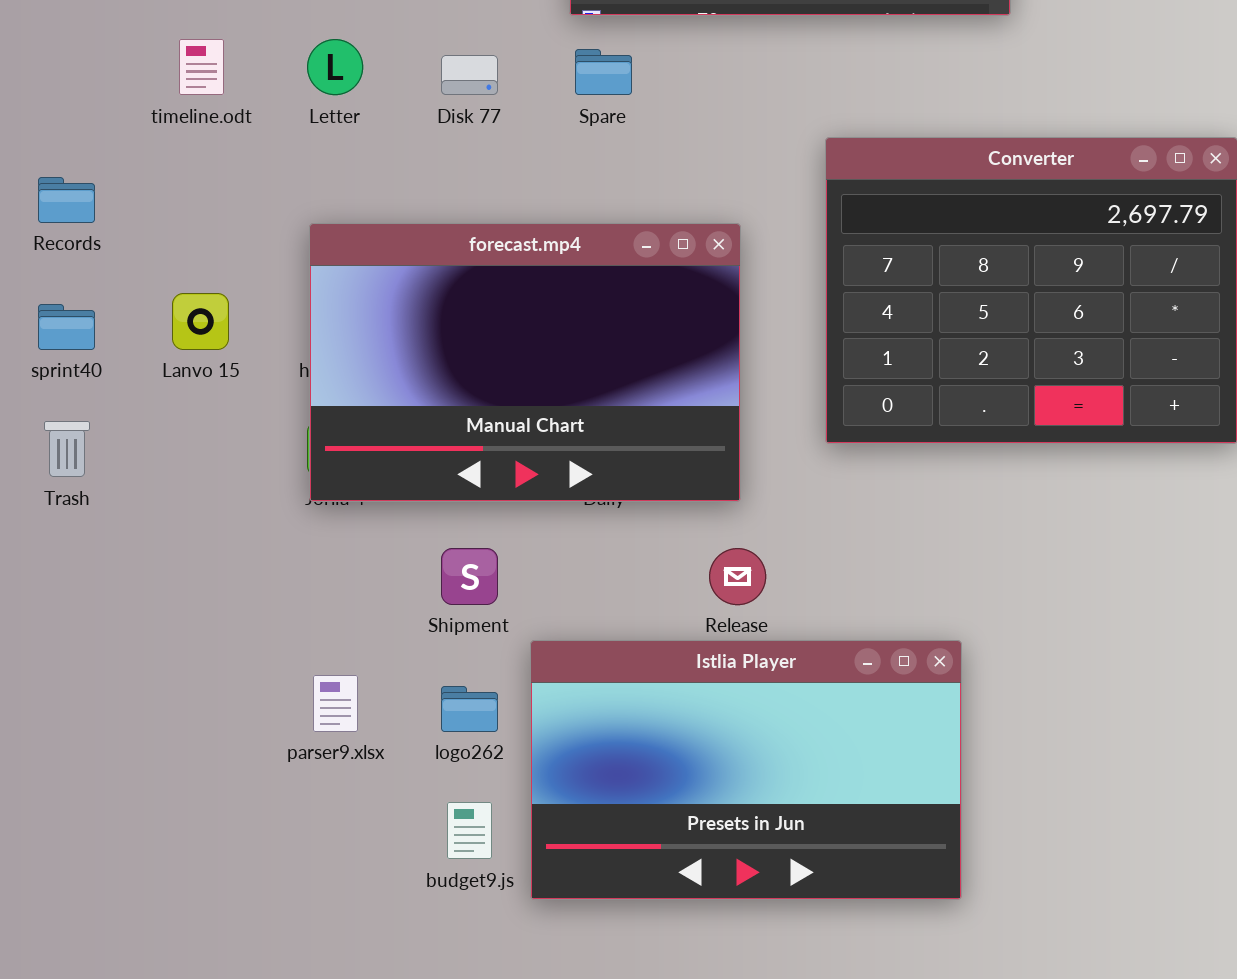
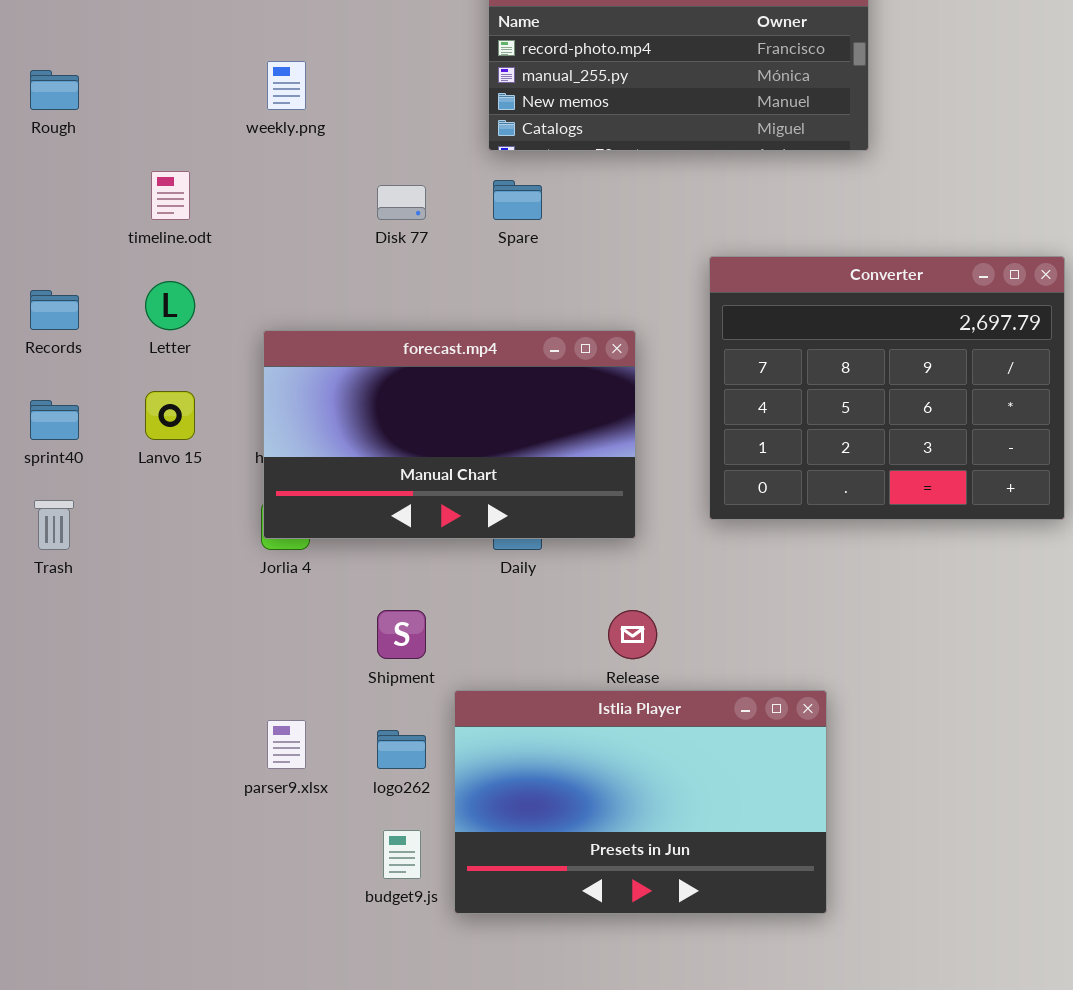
Letter: [307,39,363,95] -> [145,281,195,330], moved
forecast.mp4: [309,223,741,502] -> [263,330,636,539], resized

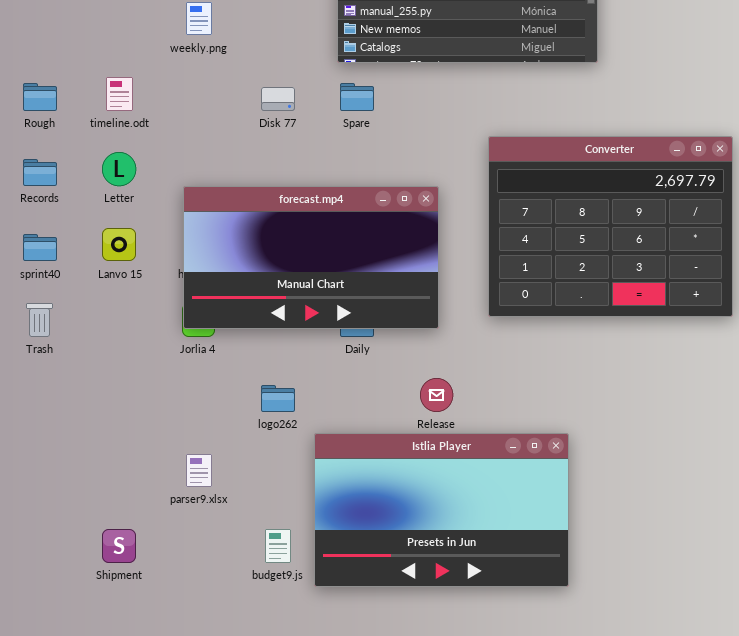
Rough: [30,70,79,110] -> [23,83,57,111], moved
Shipment: [377,610,426,659] -> [102,529,136,563], moved
logo262: [377,730,426,769] -> [261,385,295,412], moved

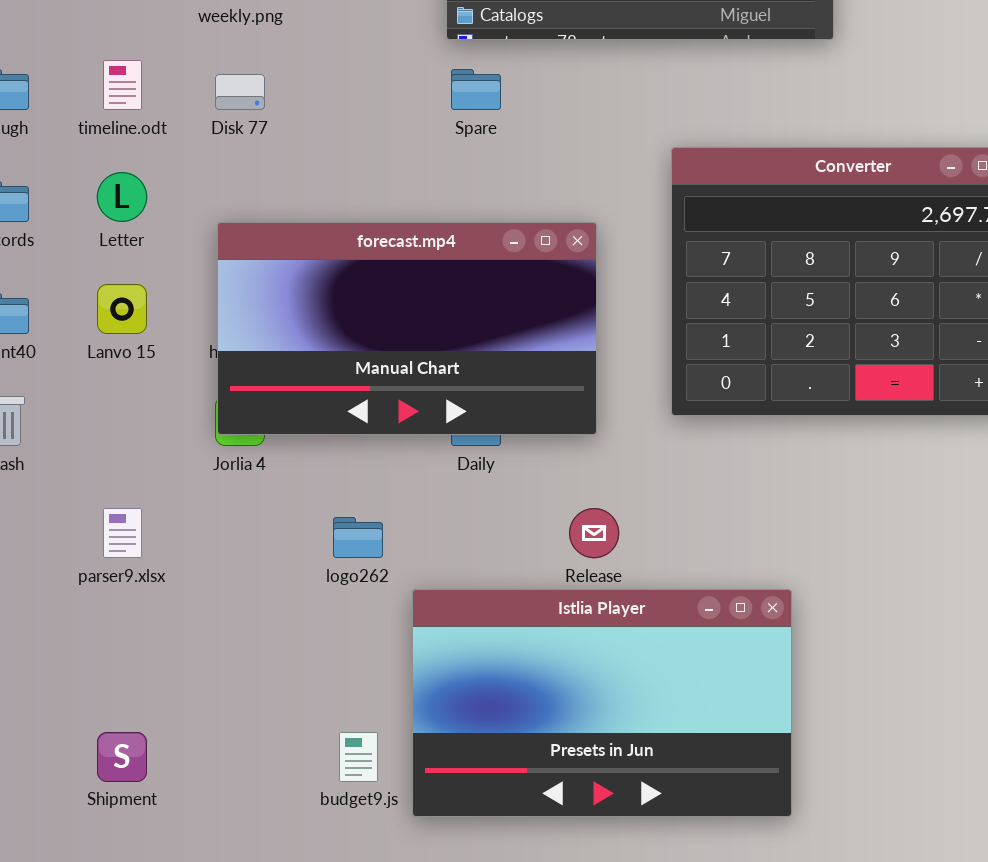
Disk 77: [261,87,295,111] -> [215,74,265,110], moved
parser9.xlsx: [186,454,212,487] -> [103,508,142,558], moved

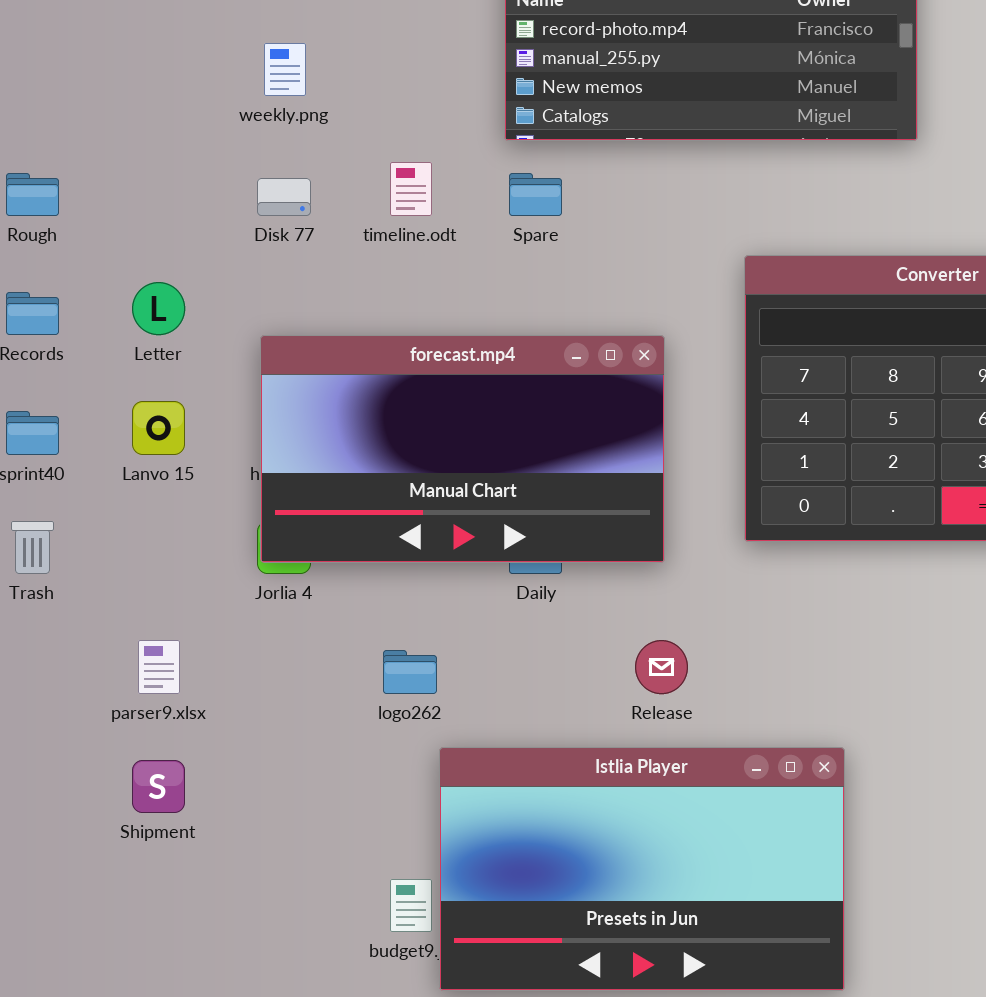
timeline.odt: [103,60,142,110] -> [390,162,432,216], moved
Istlia Player: [412,589,792,817] -> [439,747,845,991], moved
Shipment: [97,732,147,782] -> [132,760,185,813], moved

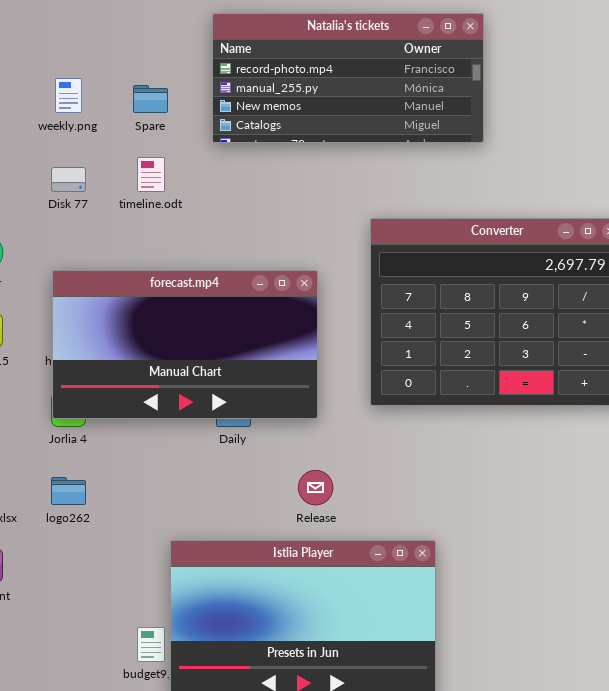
Spare: [509,173,562,216] -> [133,85,168,113], moved
logo262: [383,650,437,694] -> [51,477,86,505], moved

